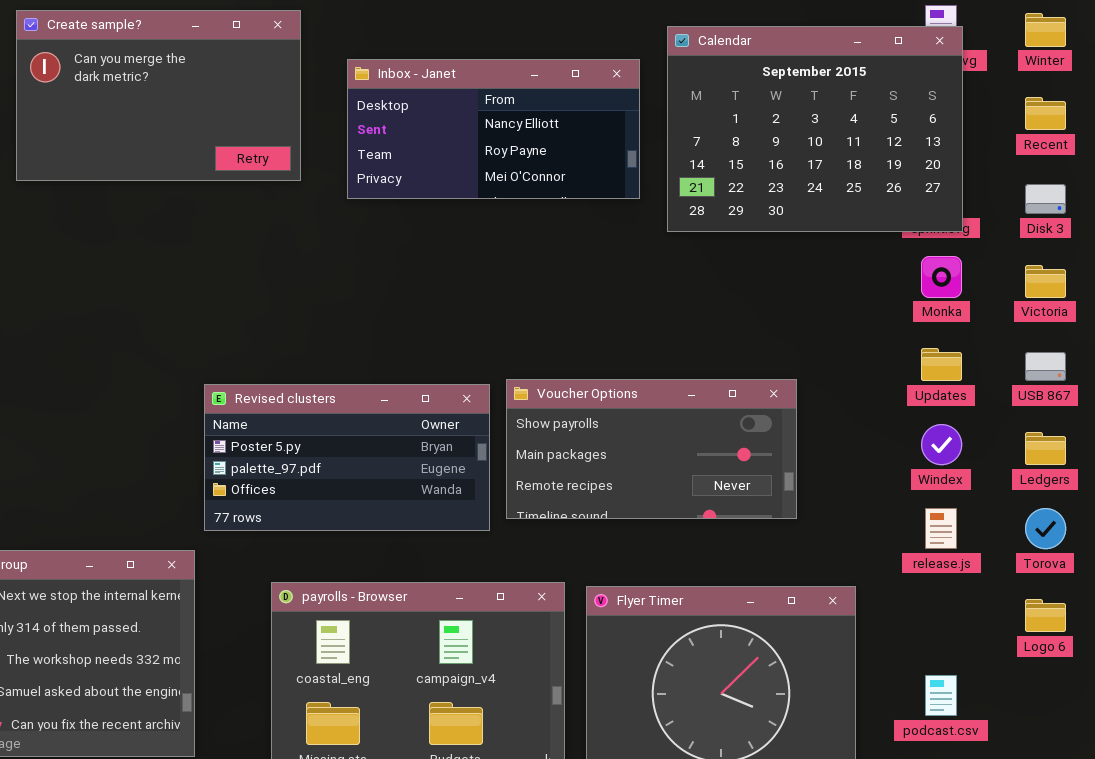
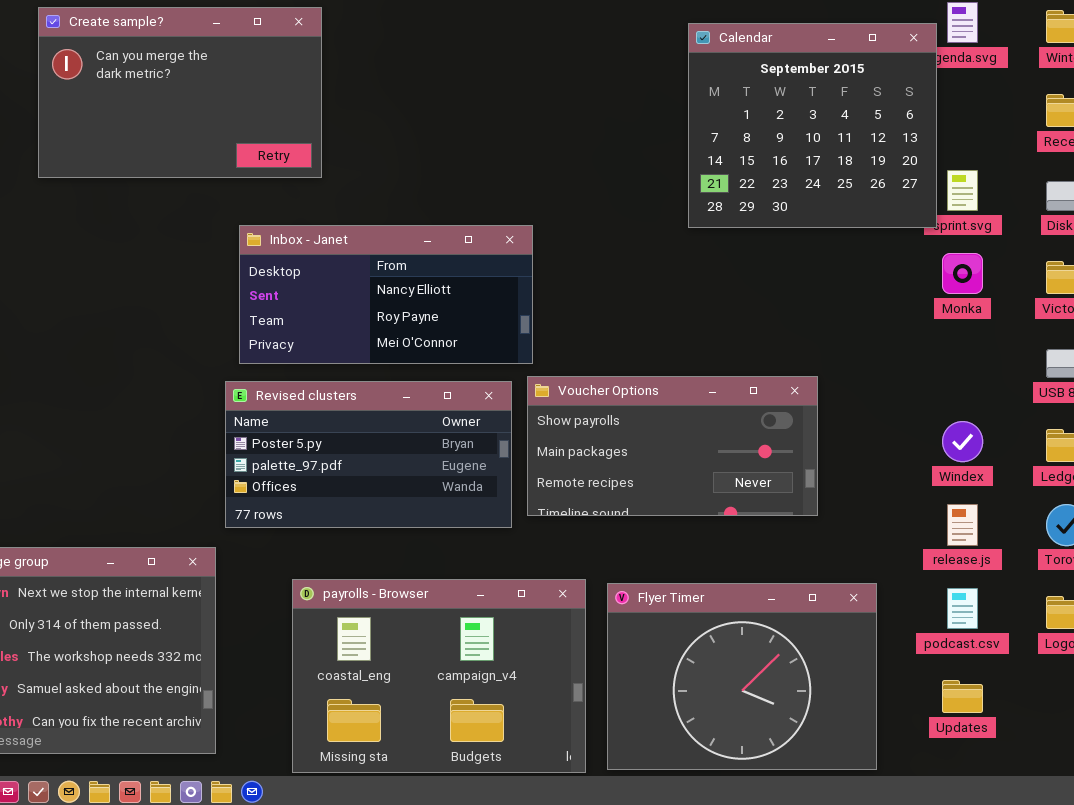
Calendar: [667,26,963,232] -> [688,23,937,228], resized
Inbox - Janet: [347,59,640,199] -> [239,225,533,364], moved
Updates: [921,348,962,381] -> [942,680,983,713], moved
podcast.csv: [925,675,957,716] -> [947,588,978,629], moved

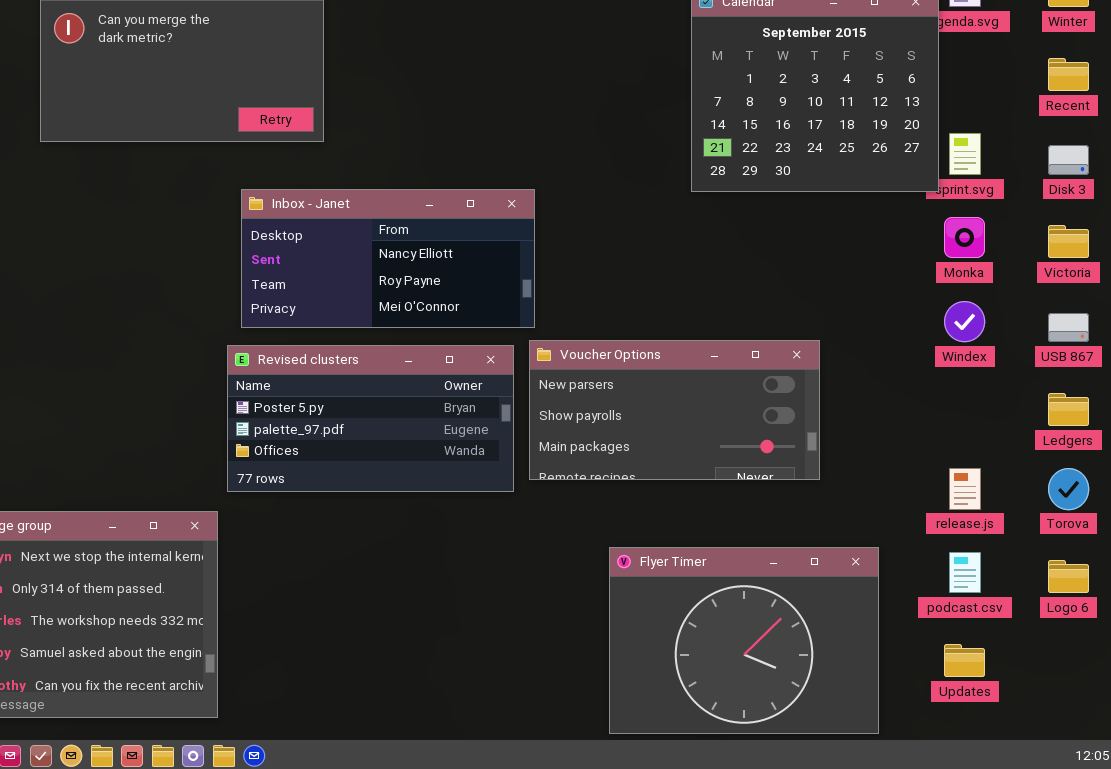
Voucher Options: [527,376,818,516] -> [529,340,820,480], scrolled up 1 row
Windex: [942,421,983,462] -> [944,301,985,342], moved
payrolls - Browser: [292,579,586,773] -> none, closed

